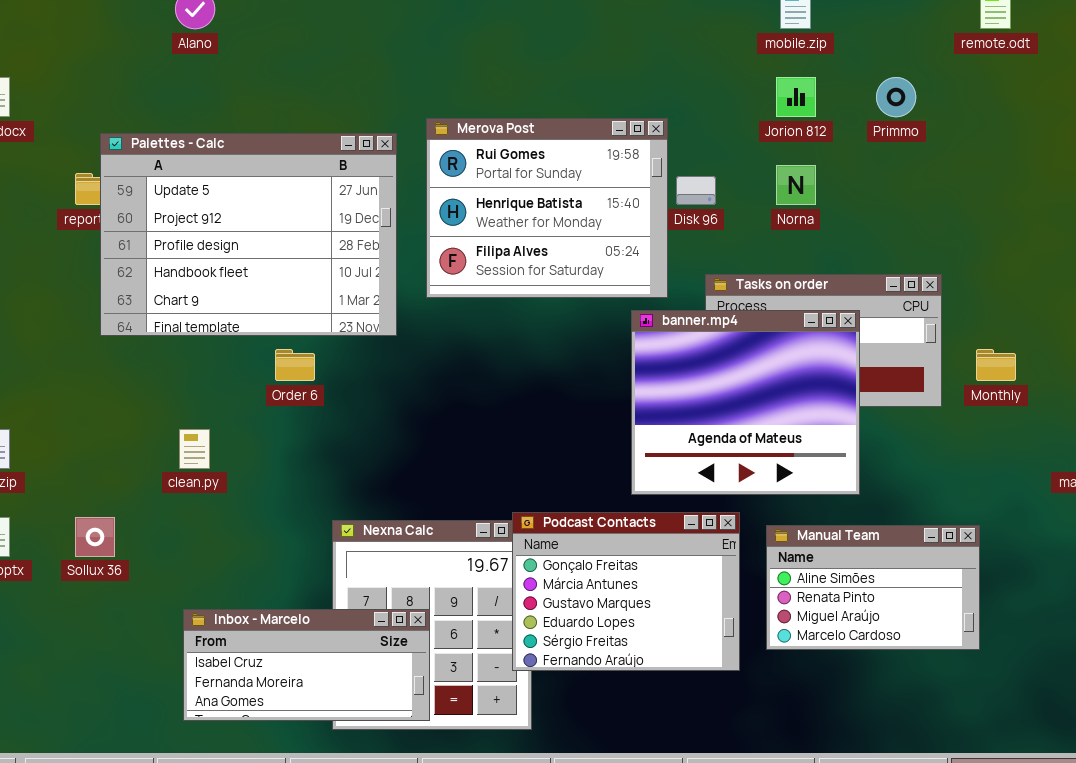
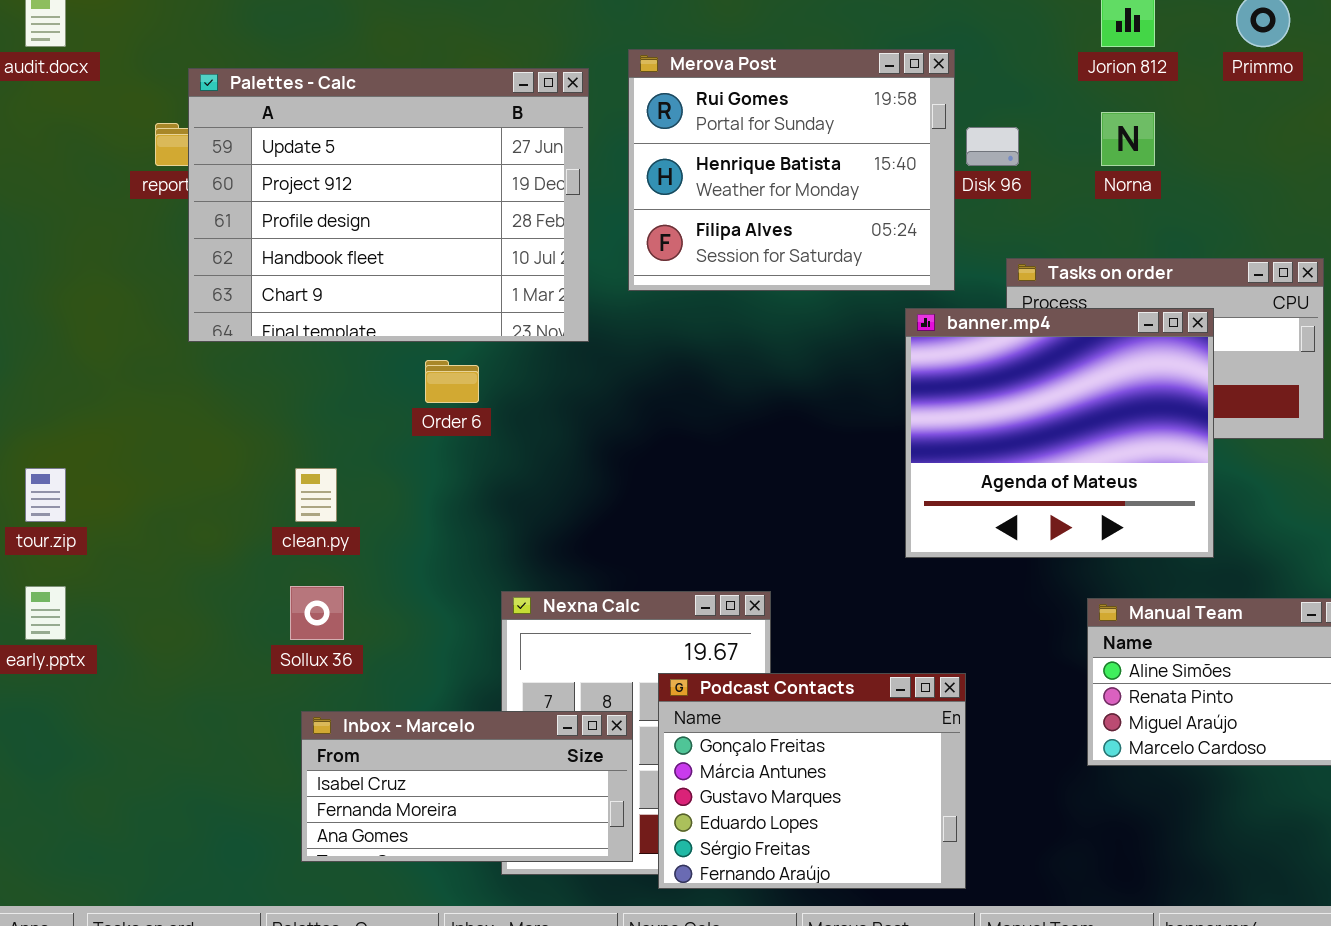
Podcast Contacts: [512,512,740,671] -> [658,673,966,889], moved
Sollux 36: [75,517,115,557] -> [290,586,344,640], moved

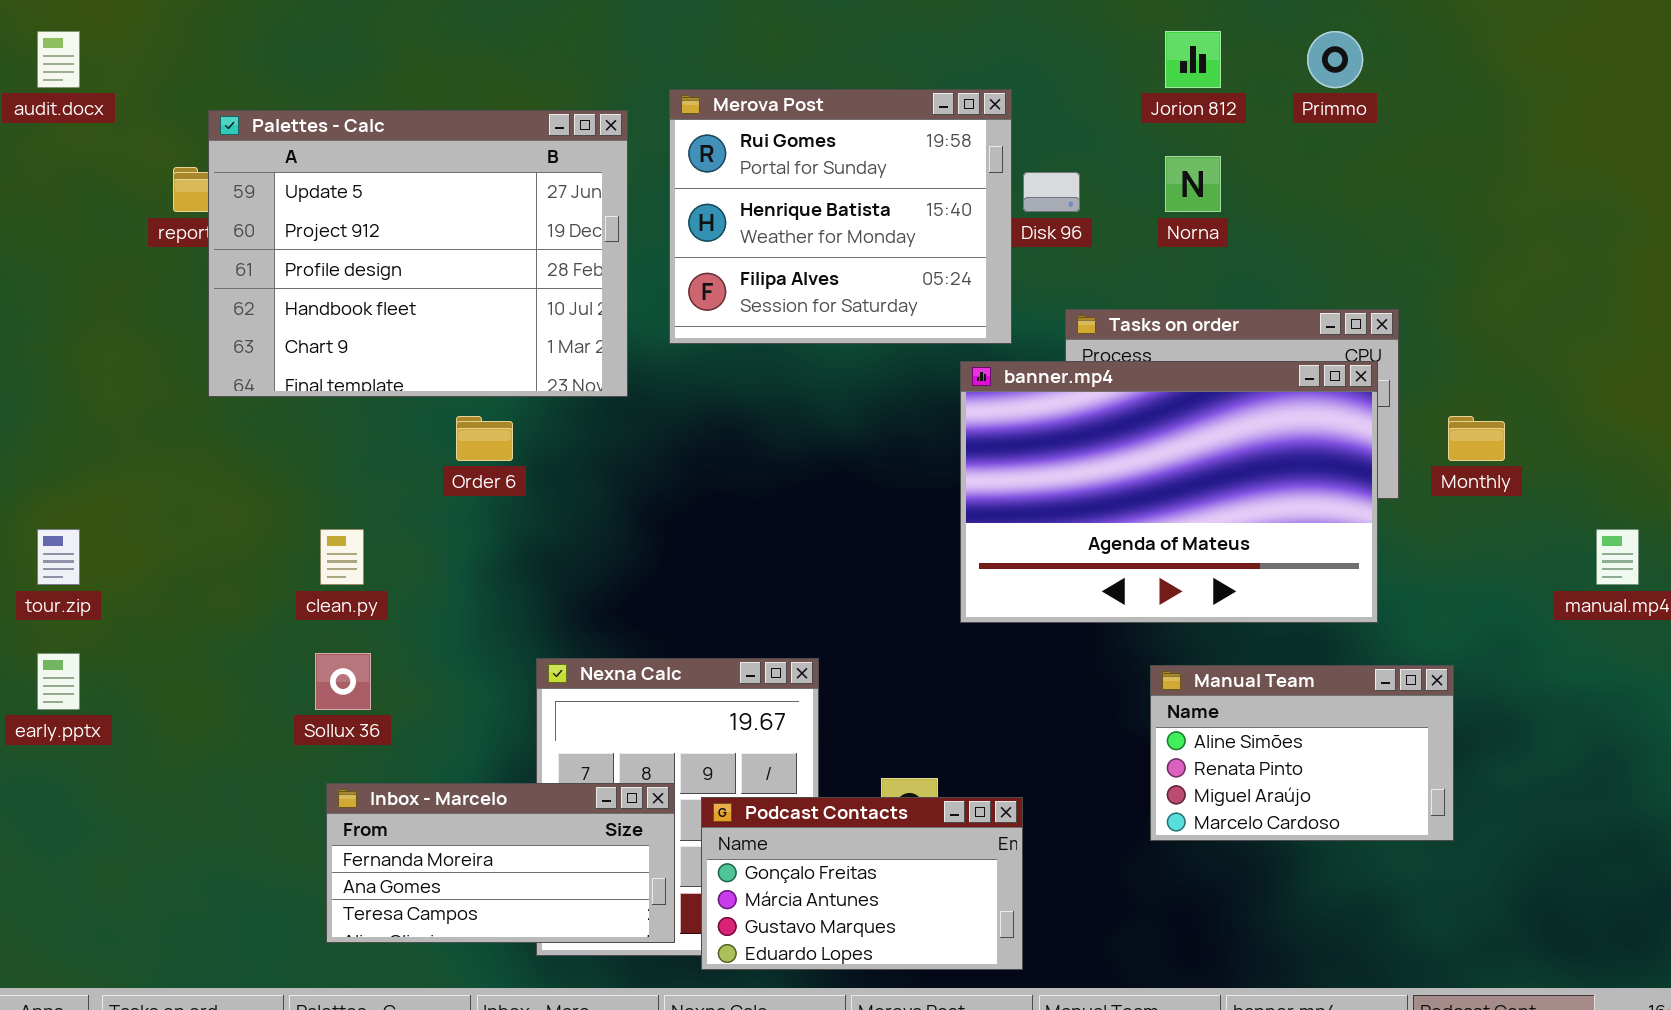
banner.mp4: [905,308,1214,558] -> [960,361,1378,623], resized
Podcast Contacts: [658,673,966,889] -> [701,797,1023,970], resized
Inbox - Marcelo: [301,711,633,862] -> [326,783,675,943], scrolled down 1 row

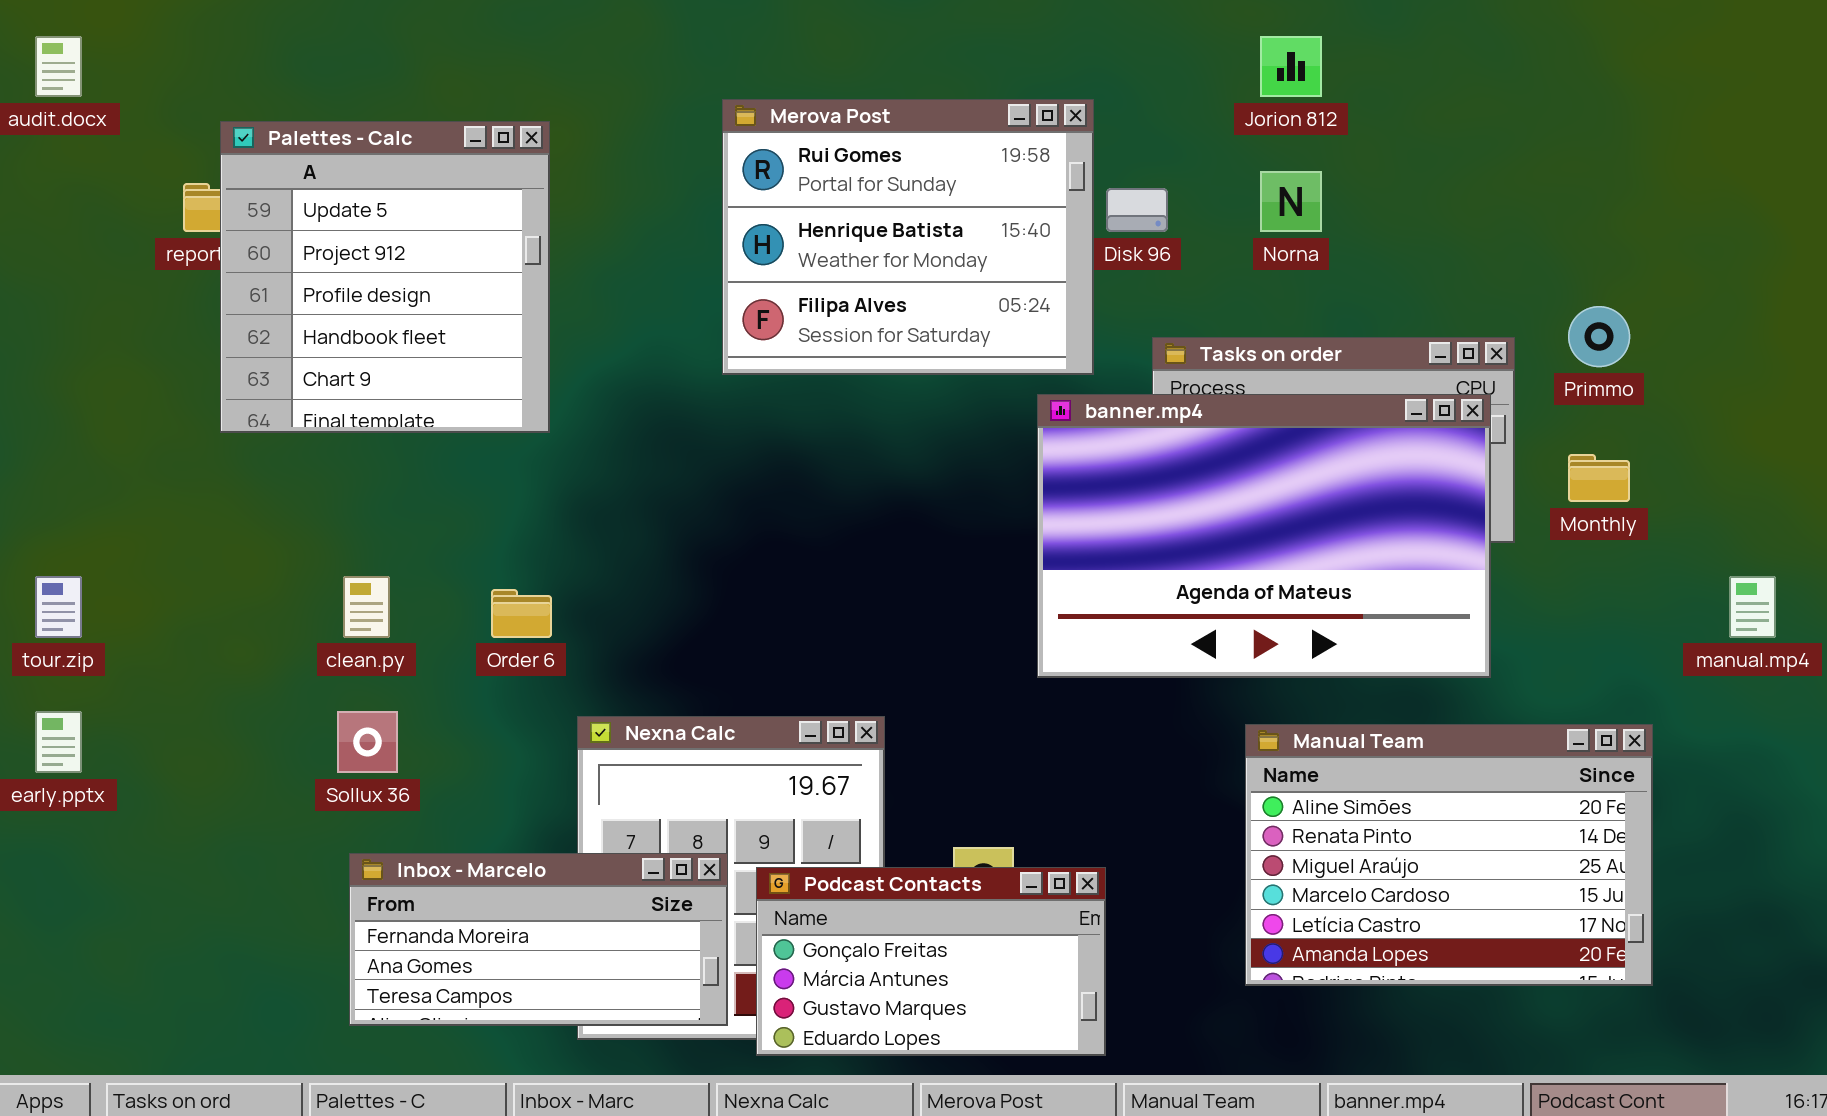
Primmo: [1307,31,1363,88] -> [1568,306,1630,367], moved
Palettes - Calc: [208,110,628,397] -> [220,121,550,433], resized
Order 6: [456,416,513,461] -> [491,589,552,638], moved
Manual Team: [1150,665,1454,841] -> [1245,724,1653,986], resized

